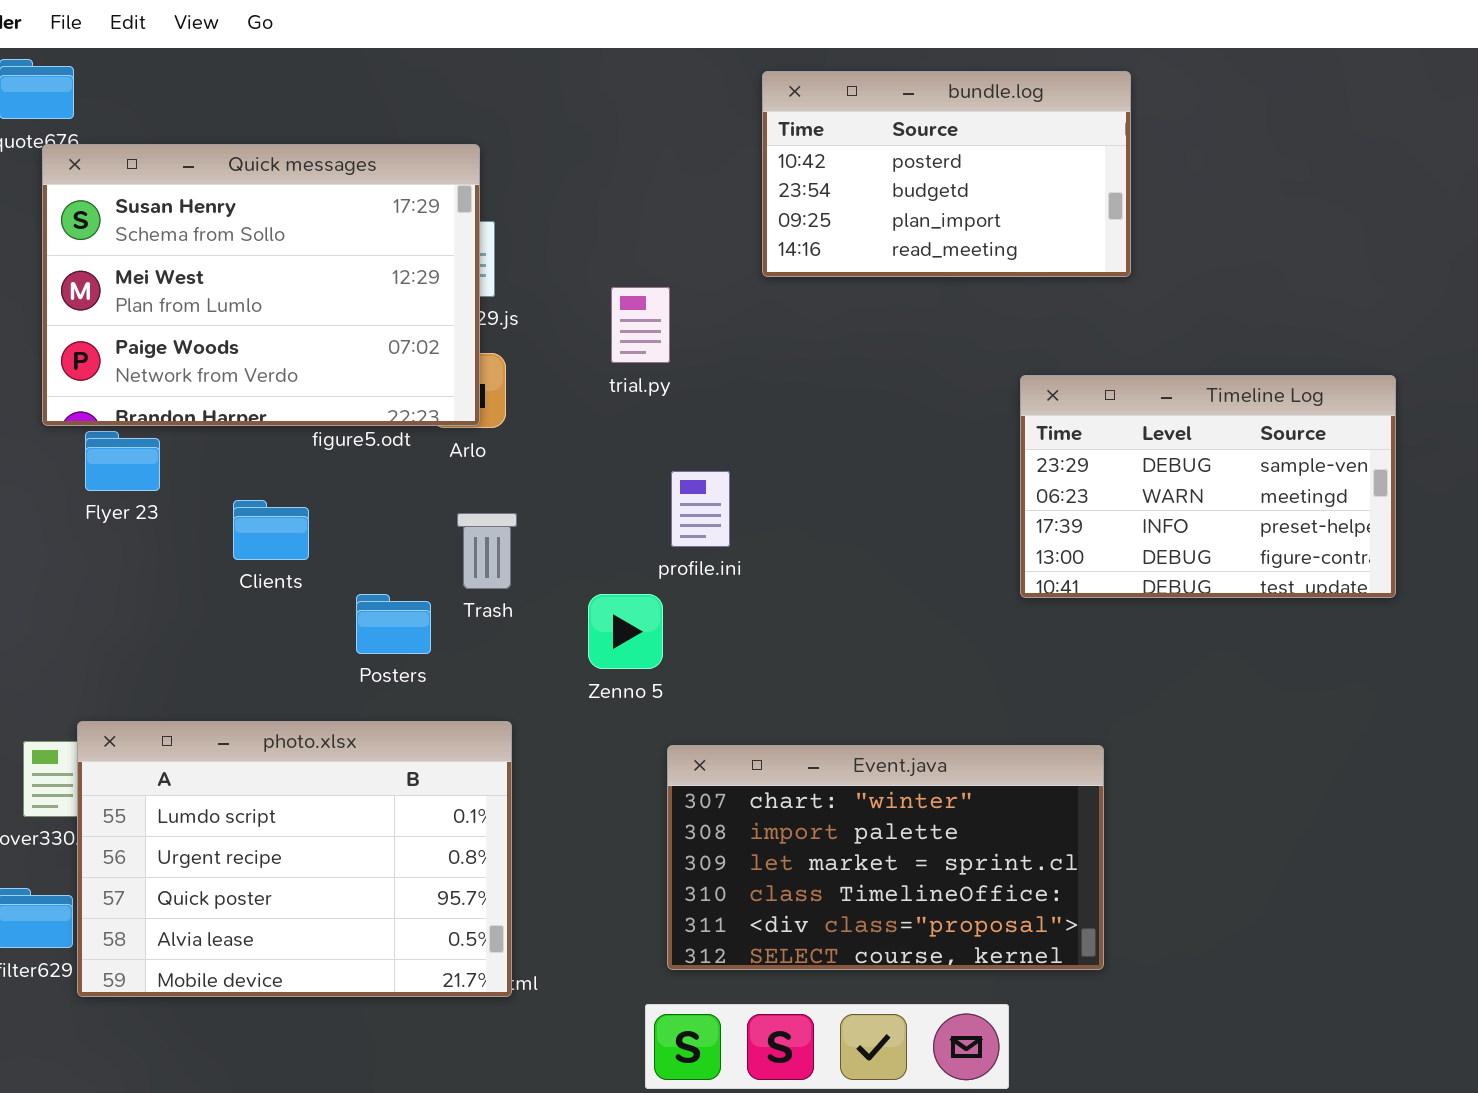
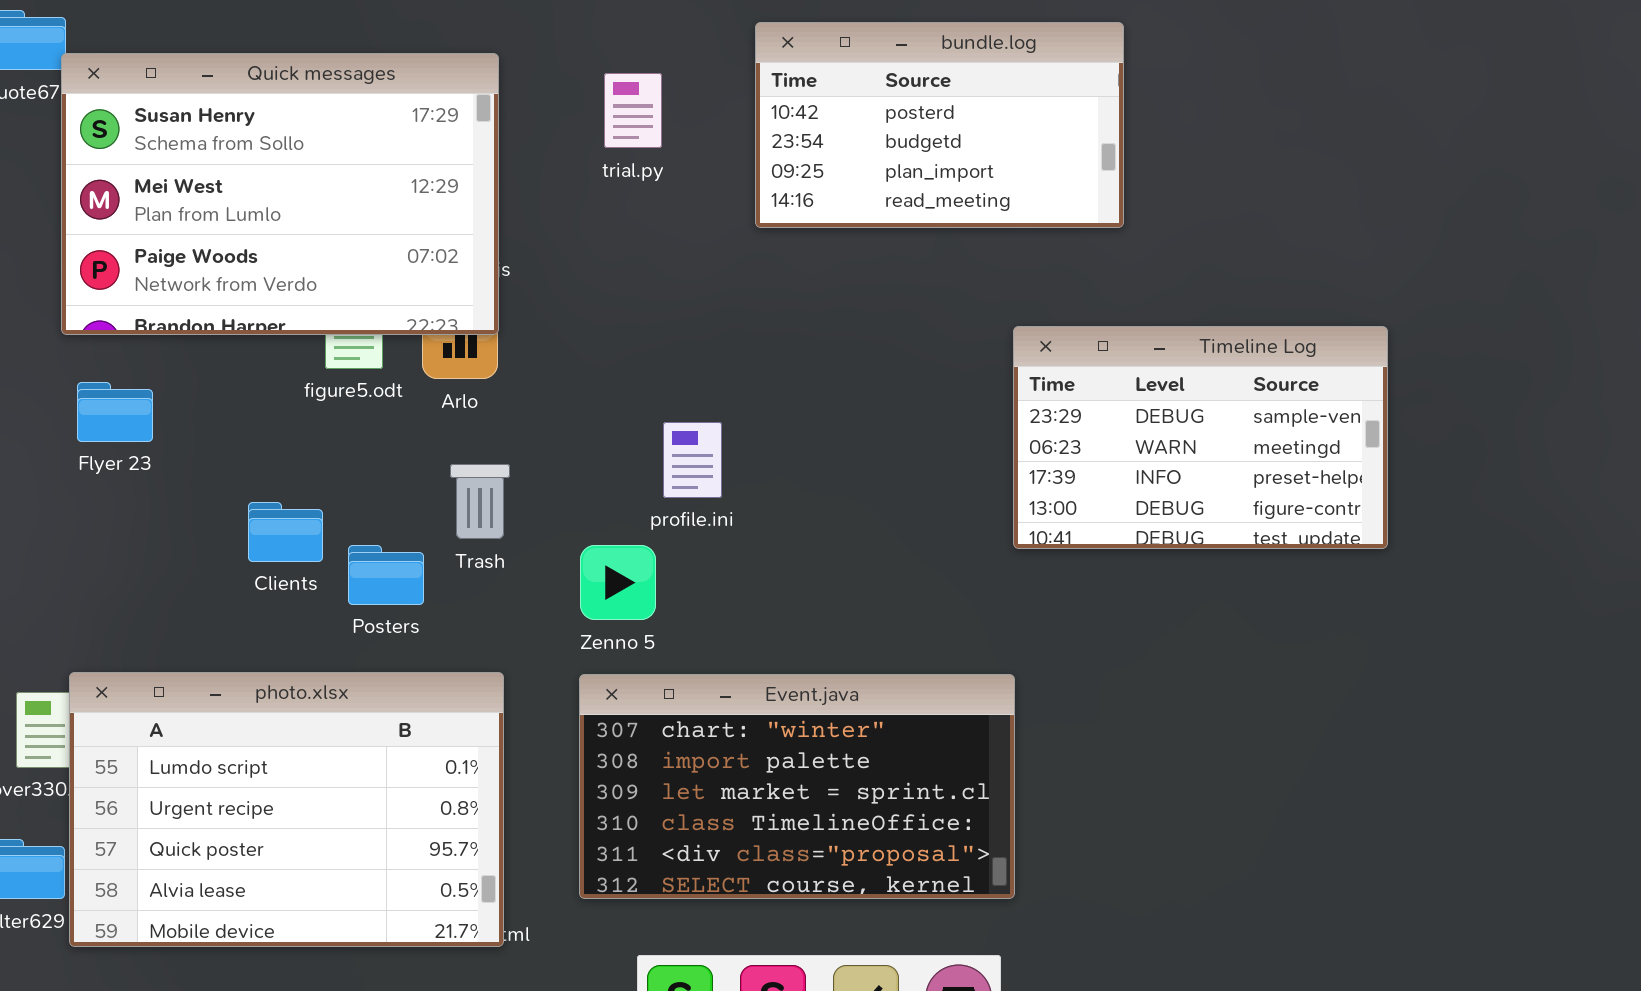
Quick messages: [42,144,480,426] -> [61,53,499,335], moved
trial.py: [611,287,670,363] -> [604,73,662,148], moved
Clients: [233,500,309,560] -> [248,502,323,562], moved
Event.java: [667,745,1104,970] -> [579,674,1015,899], moved

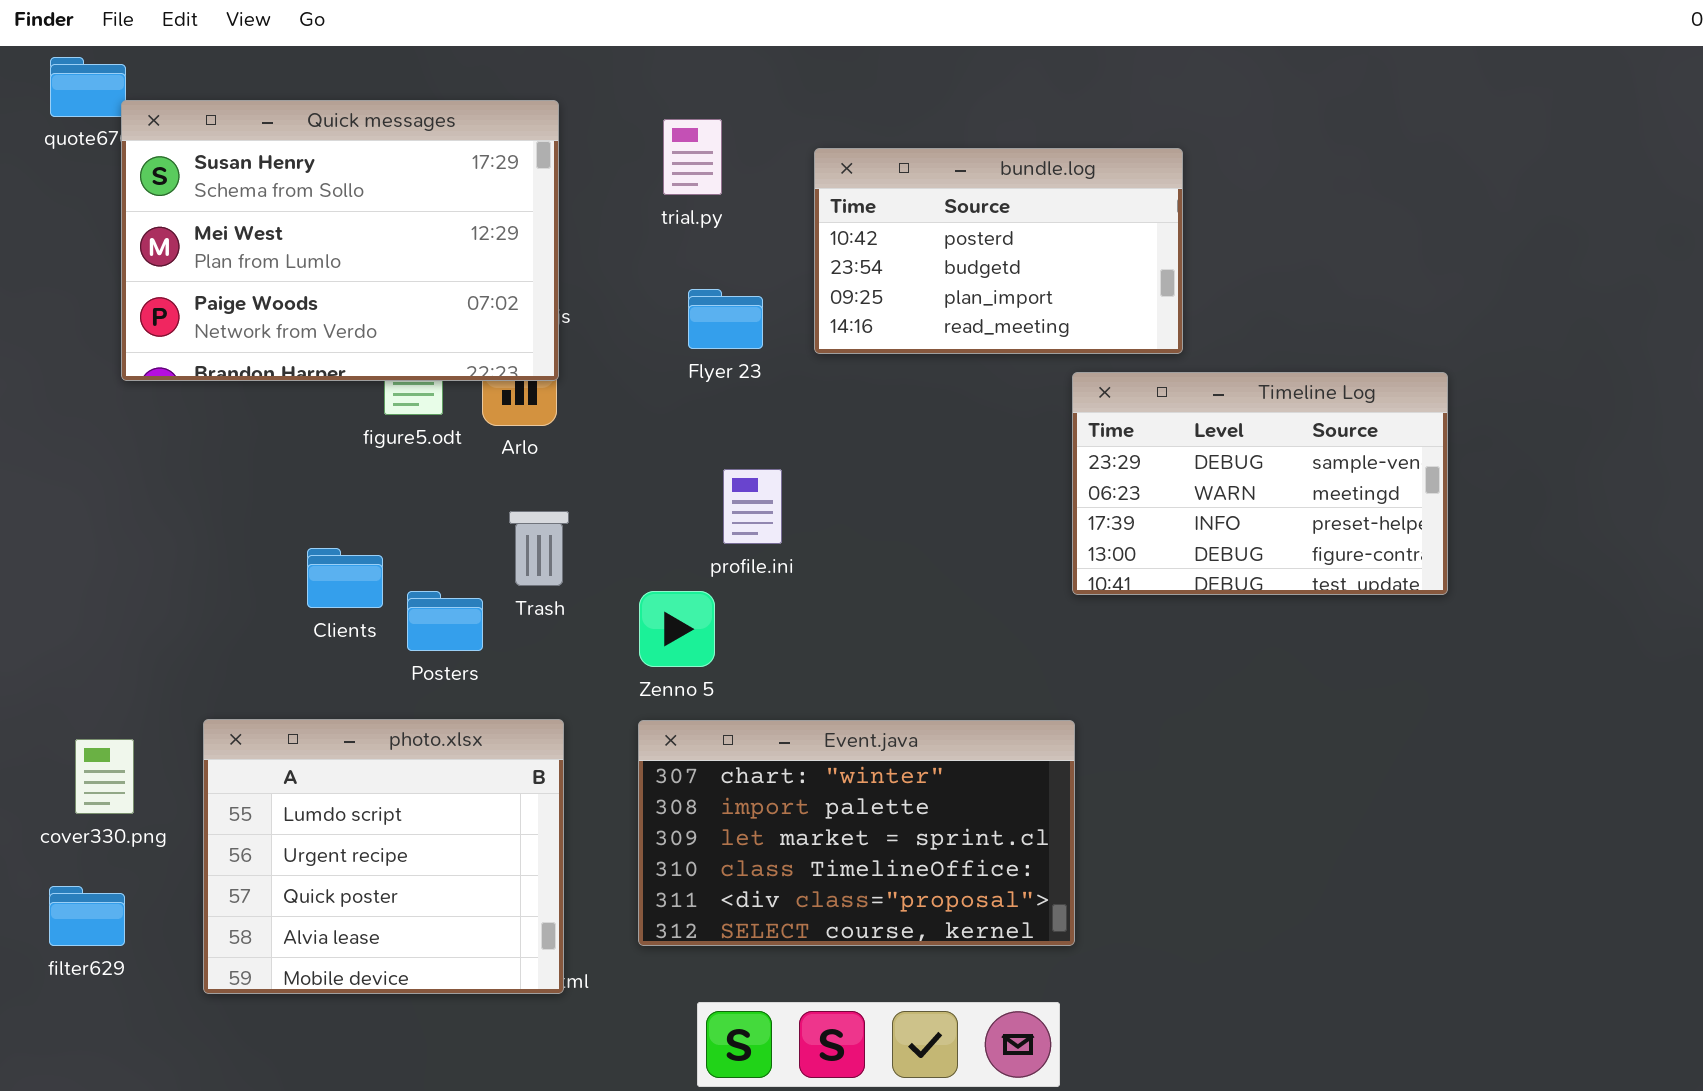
bundle.log: [755,22,1124,228] -> [814,148,1183,354], moved
Flyer 23: [77,382,153,442] -> [688,289,763,349], moved
photo.xlsx: [69,672,504,947] -> [203,719,564,994], resized

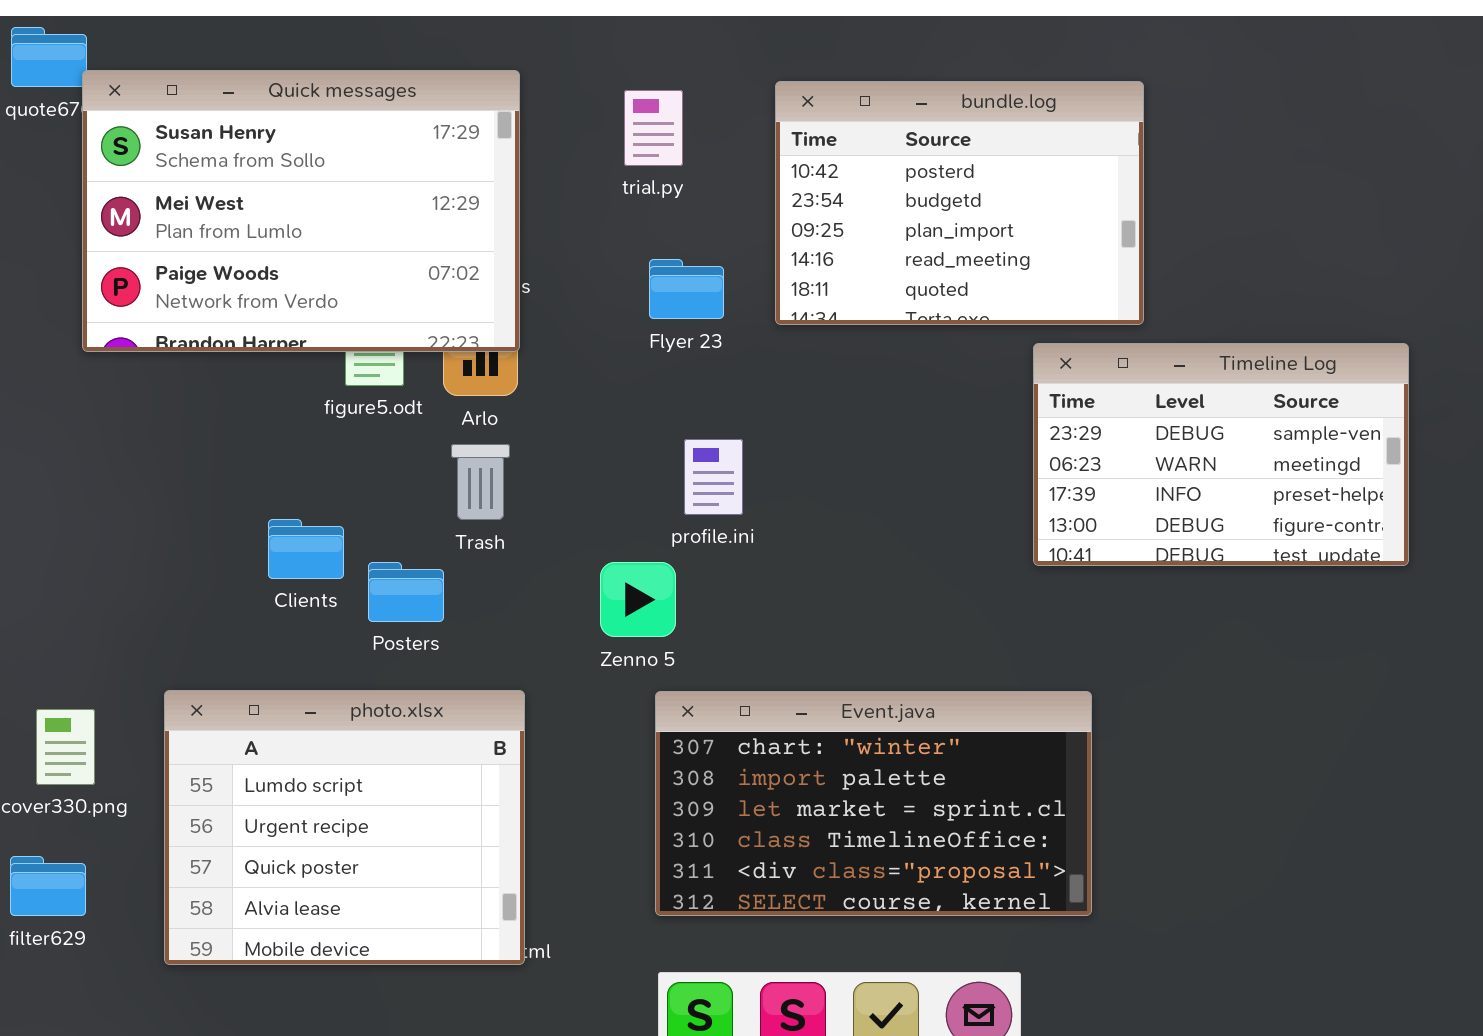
bundle.log: [814,148,1183,354] -> [775,81,1144,325], resized
Trash: [509,511,569,586] -> [451,444,510,520], moved
Event.java: [638,720,1075,946] -> [655,691,1092,916], moved

